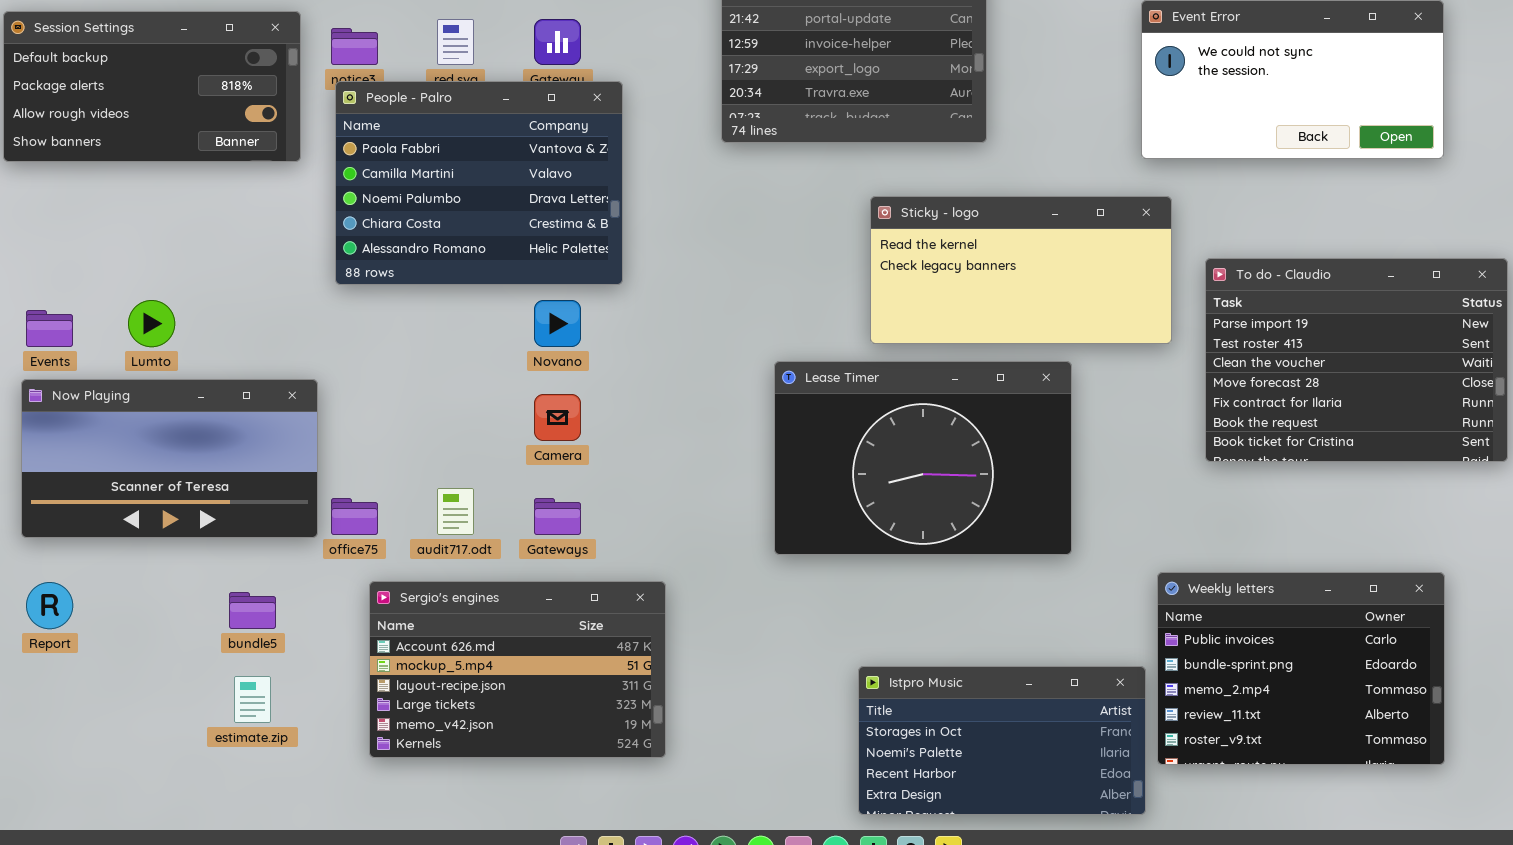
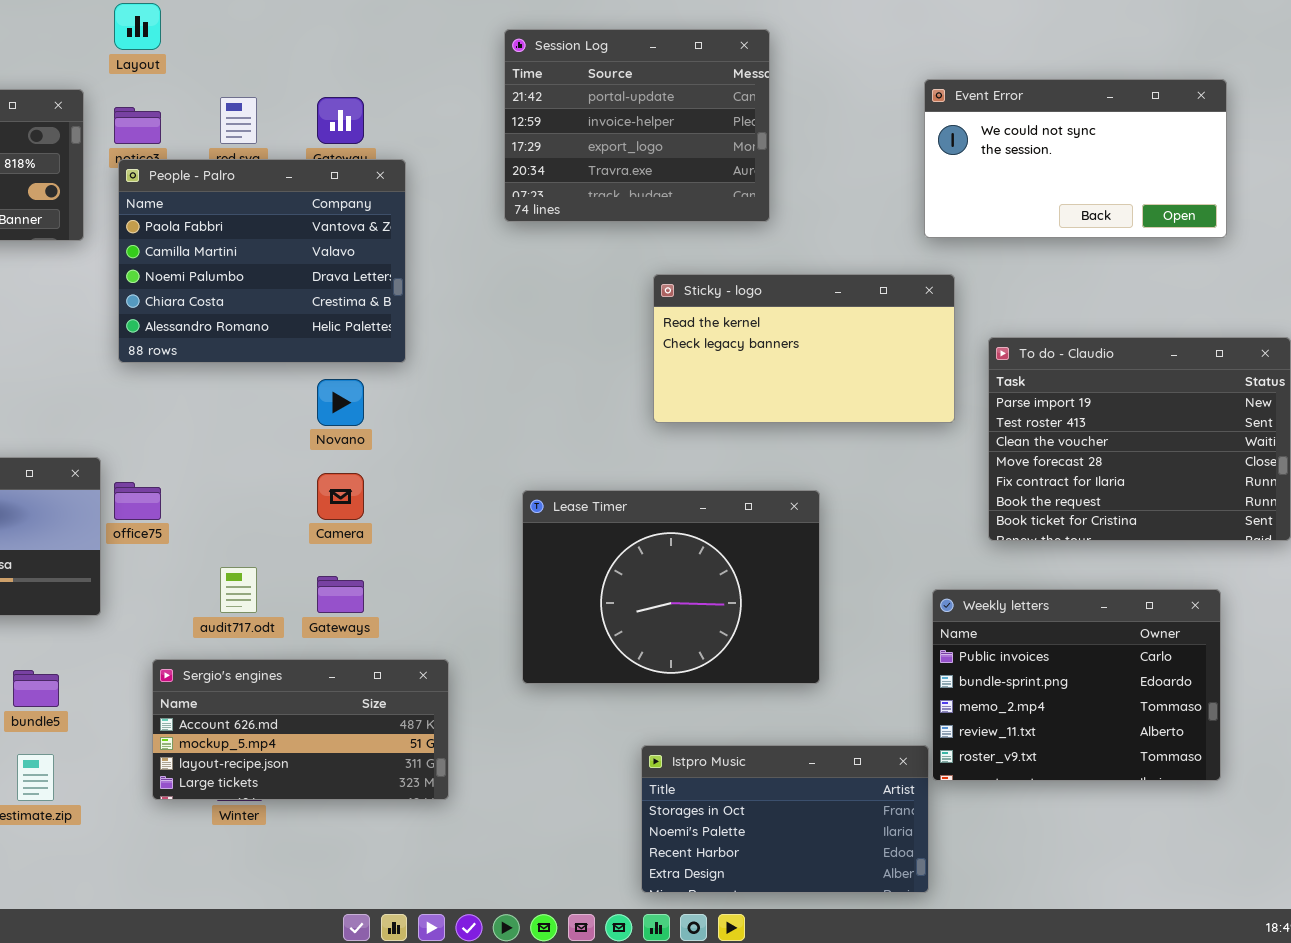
Lease Timer: [774,361,1072,555] -> [522,490,820,684], moved
office75: [331,498,378,535] -> [114,482,161,520], moved
Weekly letters: [1157,572,1445,765] -> [932,589,1221,781], moved
Sergio's engines: [369,581,666,758] -> [152,659,449,800], resized

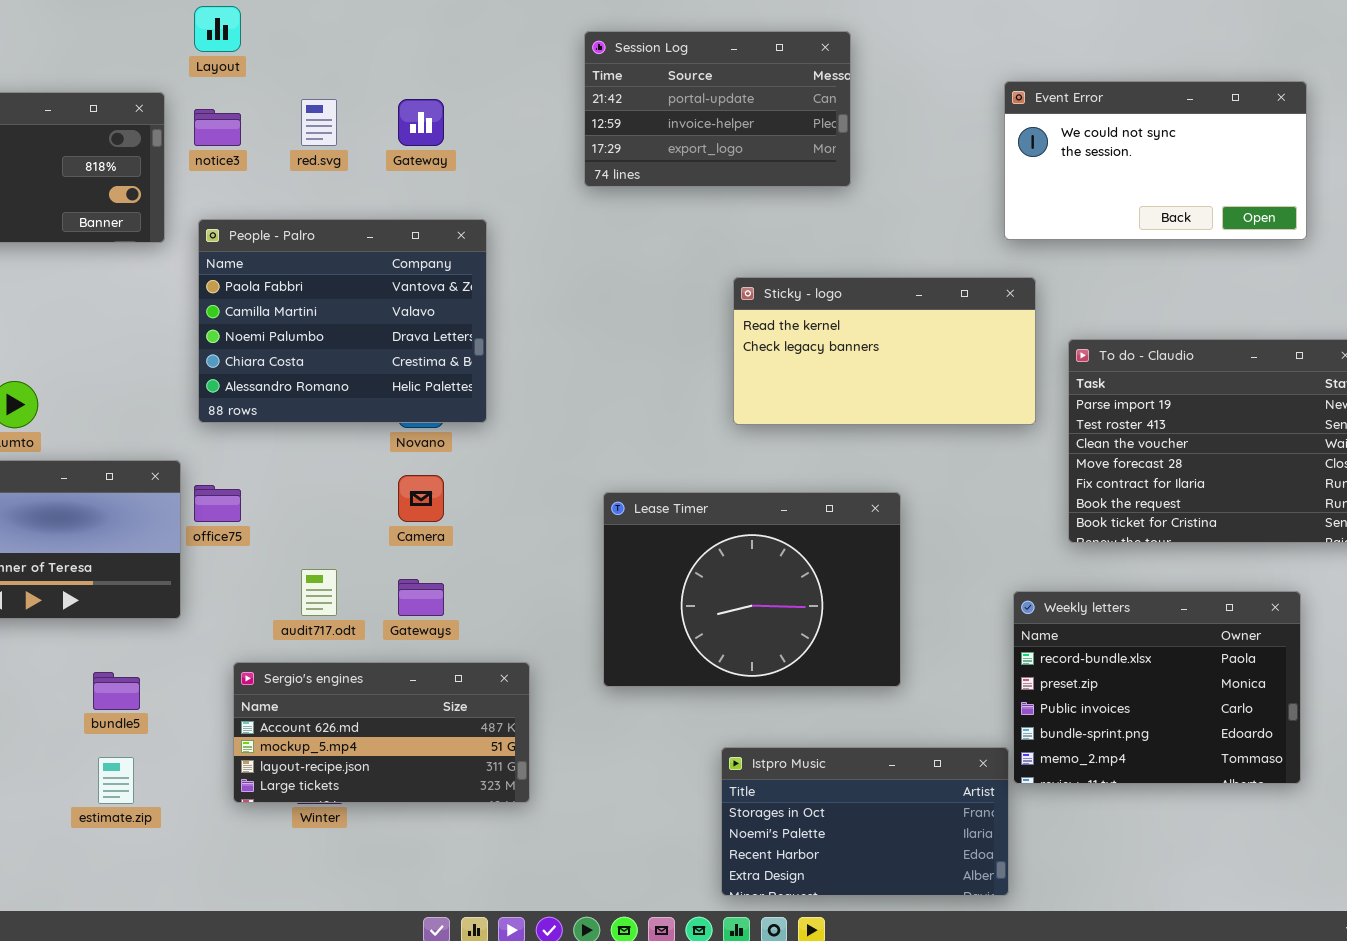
Session Log: [504,29,770,222] -> [584,31,851,187], resized
People - Palro: [118,159,406,363] -> [198,219,487,423], moved
Weekly letters: [932,589,1221,781] -> [1013,591,1301,784], scrolled up 2 rows

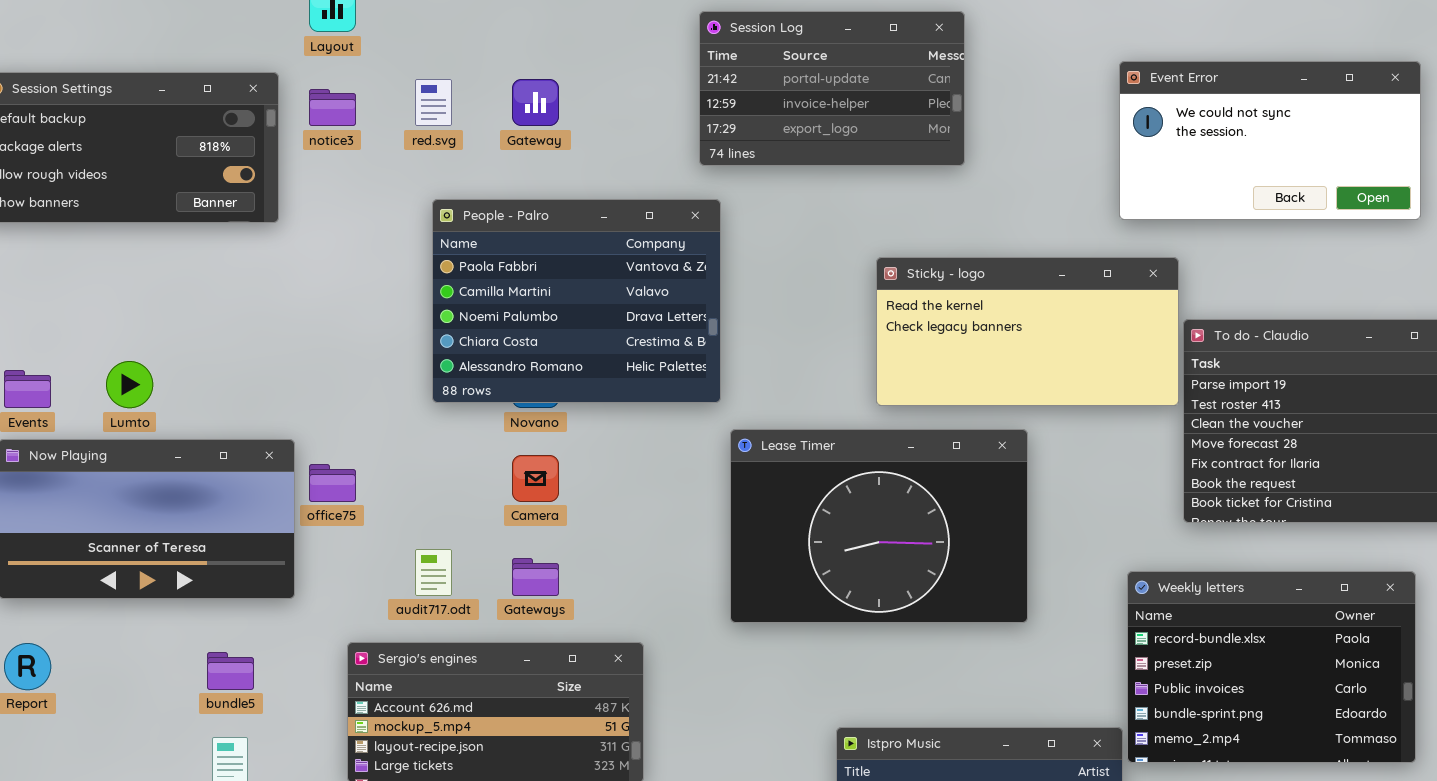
People - Palro: [198,219,487,423] -> [432,199,721,403], moved
Sticky - logo: [733,277,1036,425] -> [876,257,1179,406], moved
Lease Timer: [603,492,901,687] -> [730,429,1028,623], moved

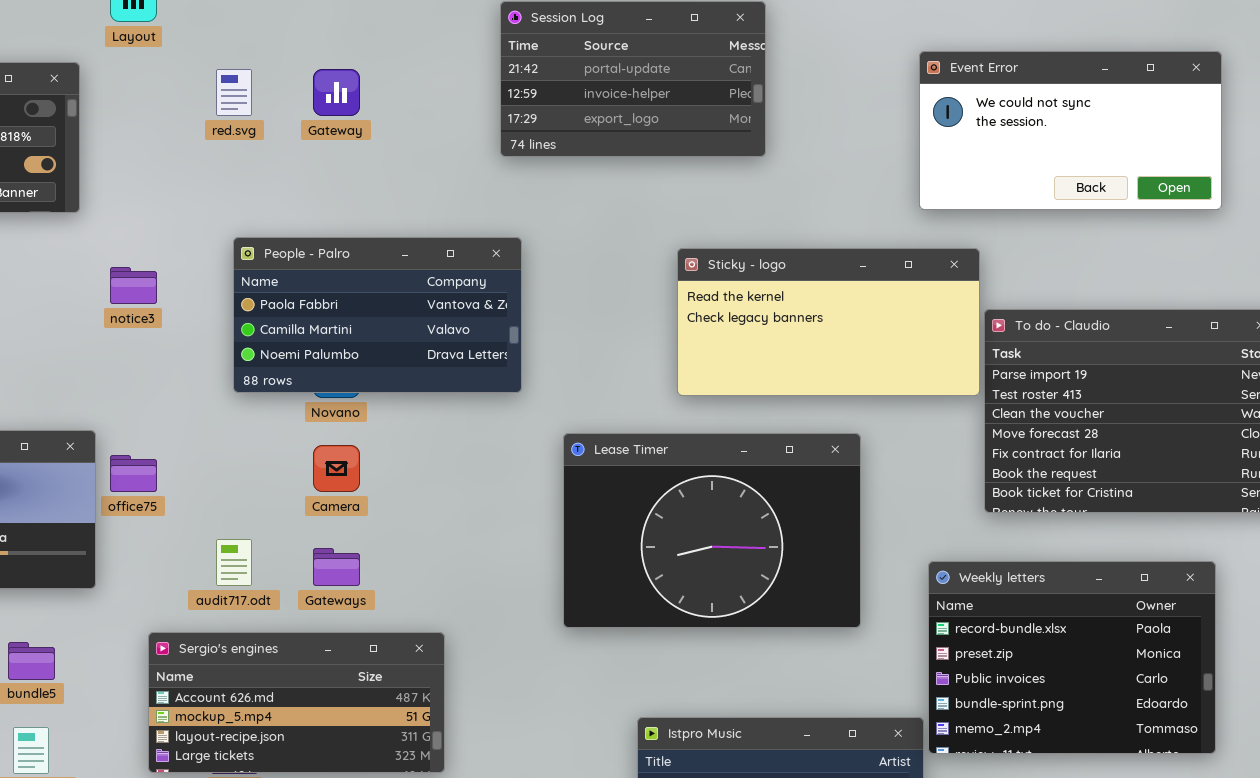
notice3: [309,89,356,126] -> [110,267,157,304], moved
People - Palro: [432,199,721,403] -> [233,237,522,393], resized
Lease Timer: [730,429,1028,623] -> [563,433,861,628], moved

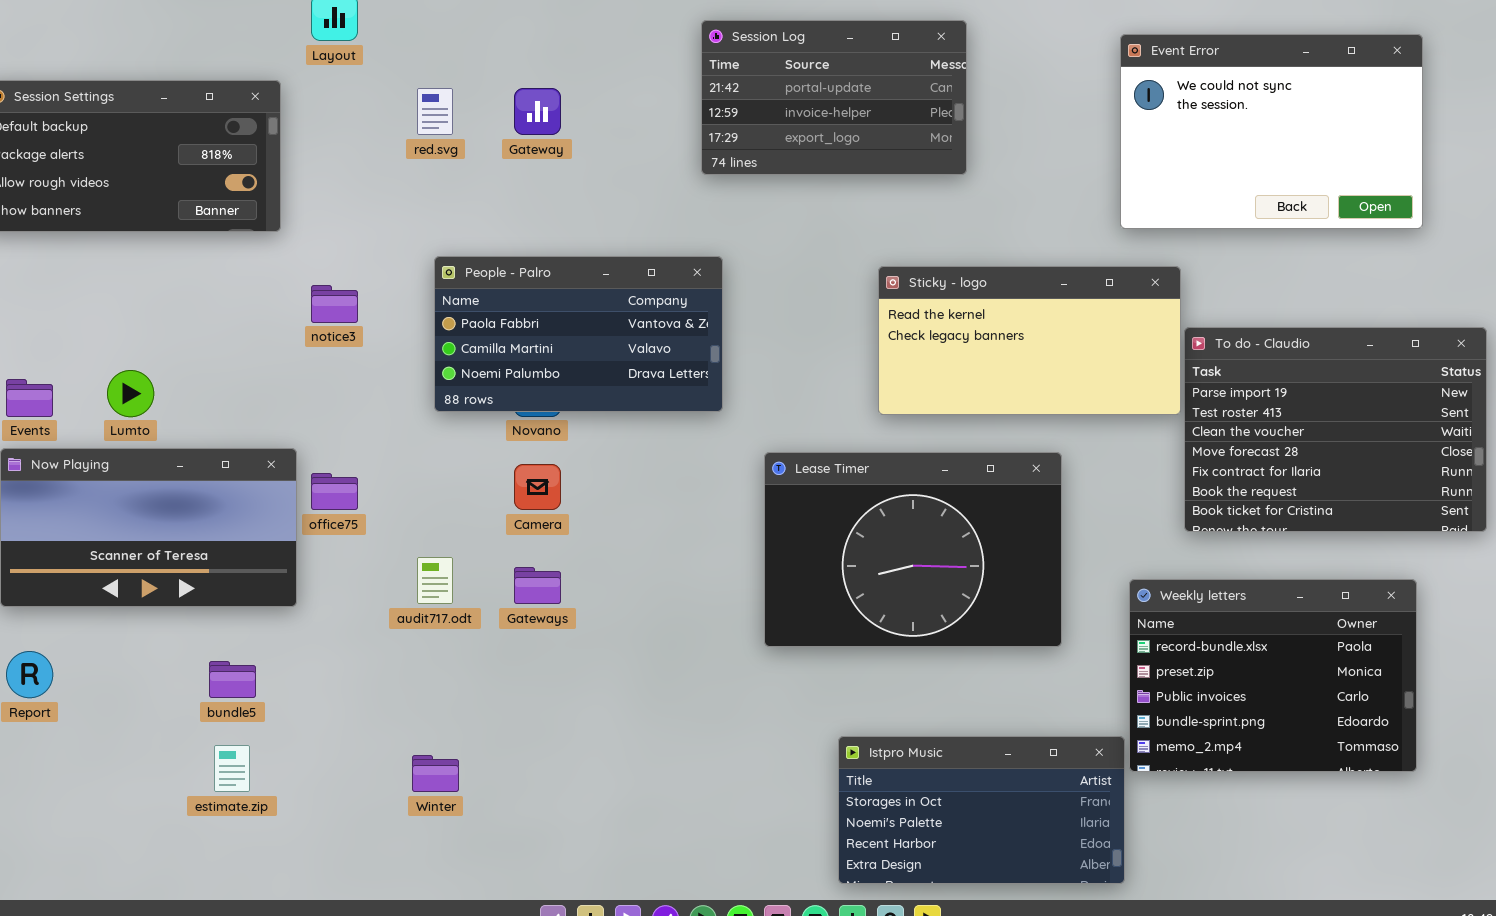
Event Error: [919,51,1222,210] -> [1120,34,1423,229], resized
Sergio's engines: [148,632,445,773] -> none, closed

